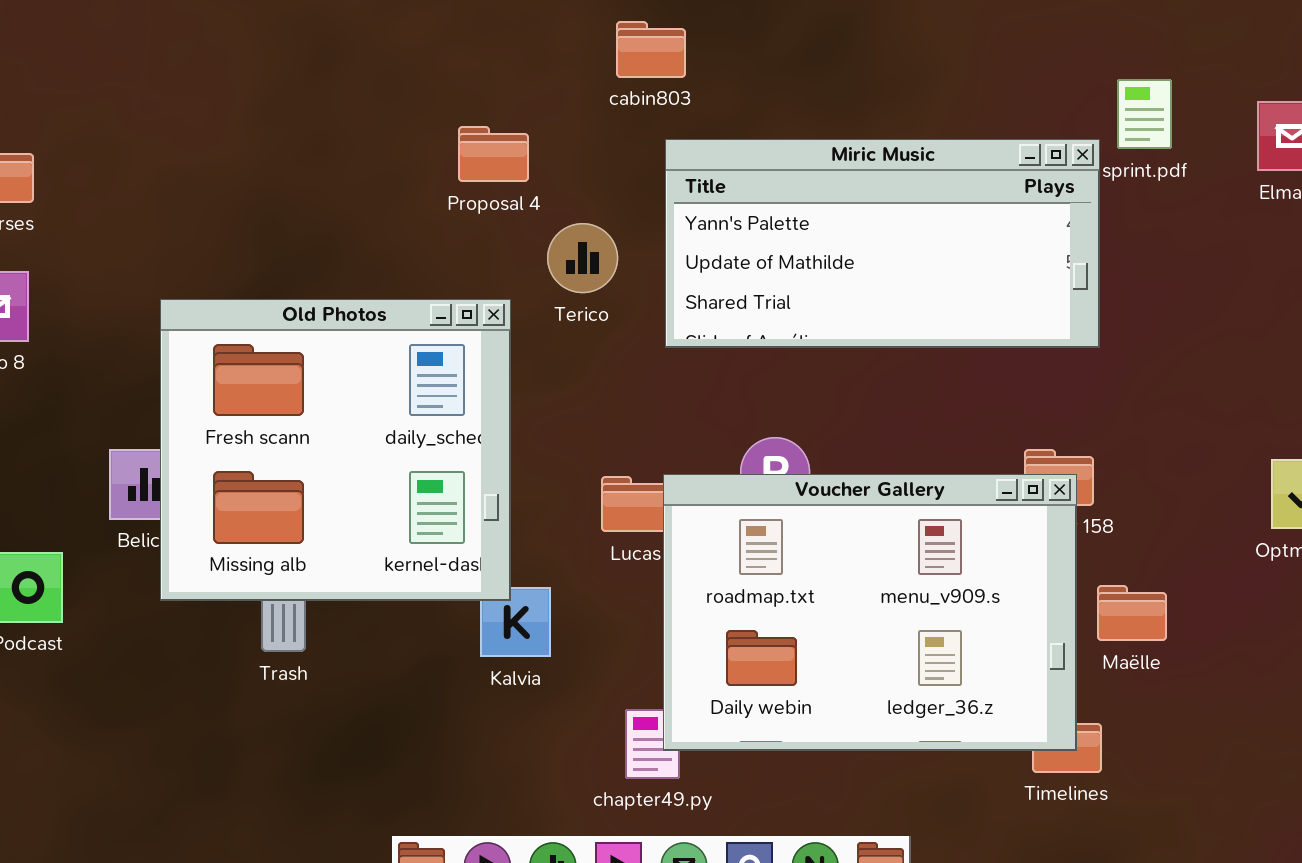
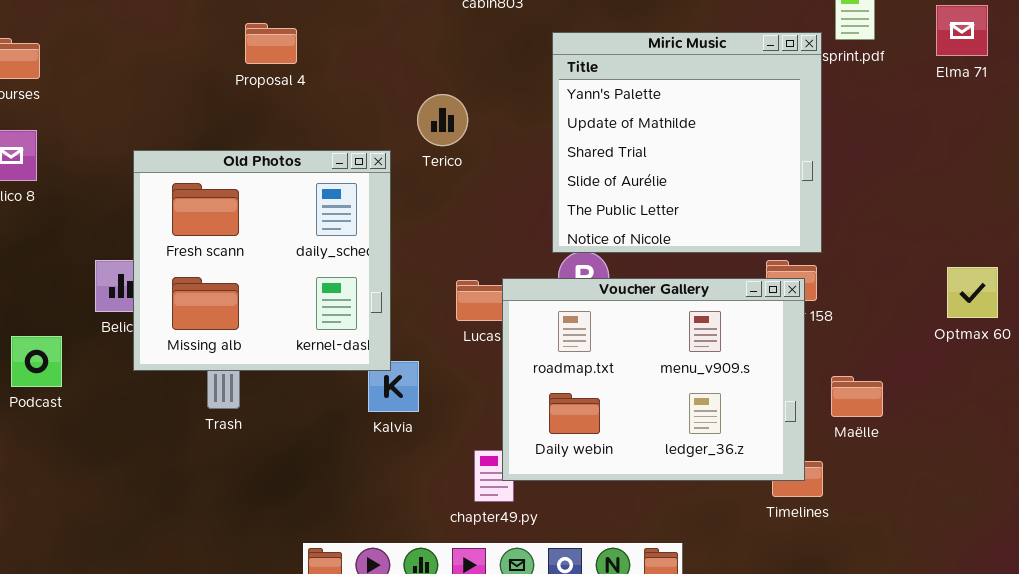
Proposal 4: [458,126,529,182] -> [245,23,297,64], moved
Miric Music: [665,139,1100,348] -> [552,32,822,253], resized
Maëlle: [1097,585,1167,641] -> [831,376,883,417], moved

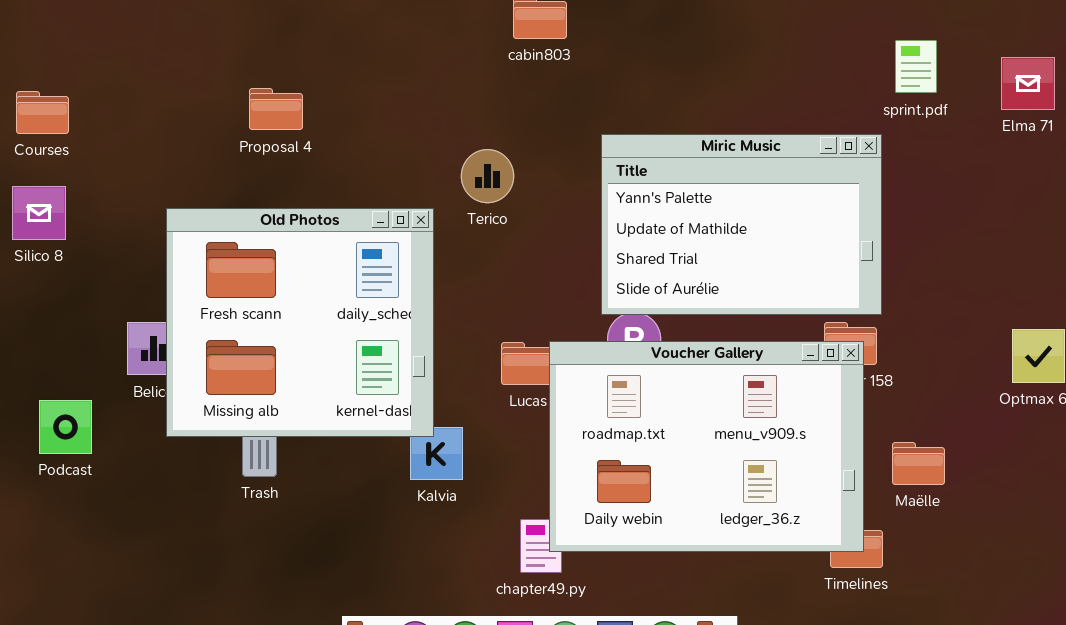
Proposal 4: [245,23,297,64] -> [249,88,303,130], moved
Miric Music: [552,32,822,253] -> [601,134,882,315], resized

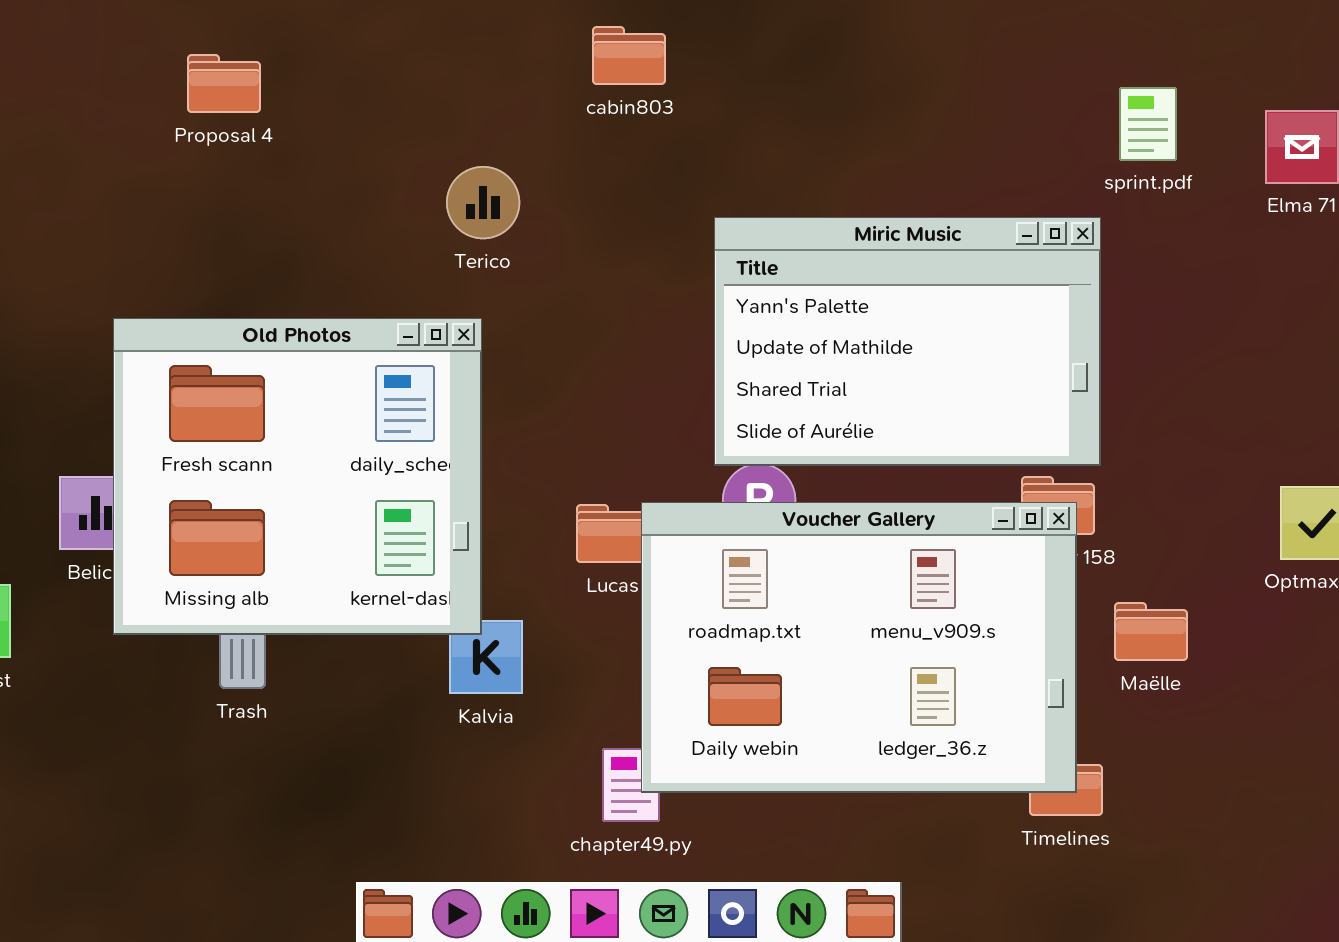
Proposal 4: [249,88,303,130] -> [187,54,261,113], moved
Terico: [461,149,514,203] -> [446,166,520,239], moved
Maëlle: [892,442,945,485] -> [1114,602,1188,661], moved

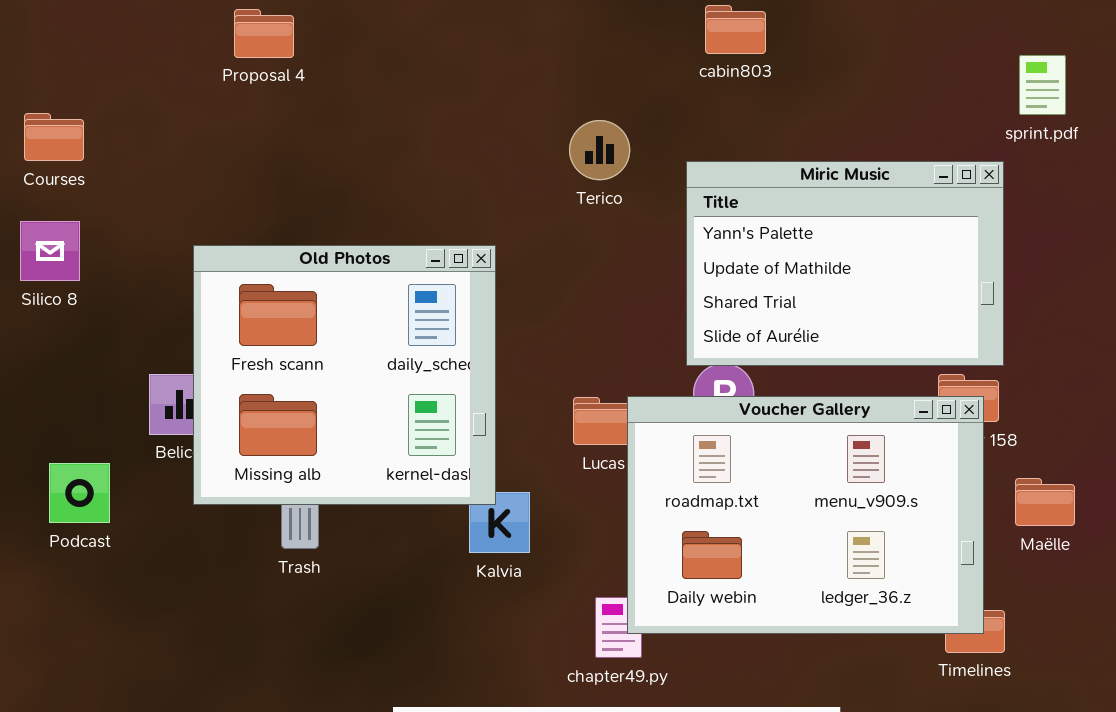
cabin803: [592,26,666,85] -> [705,5,766,54], moved
Proposal 4: [187,54,261,113] -> [234,9,294,58], moved
Terico: [446,166,520,239] -> [569,120,630,180], moved

